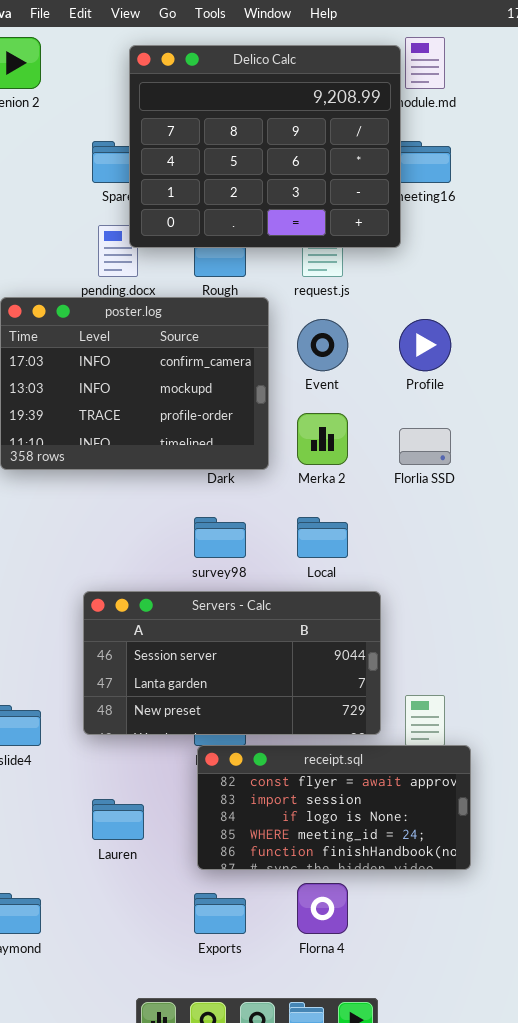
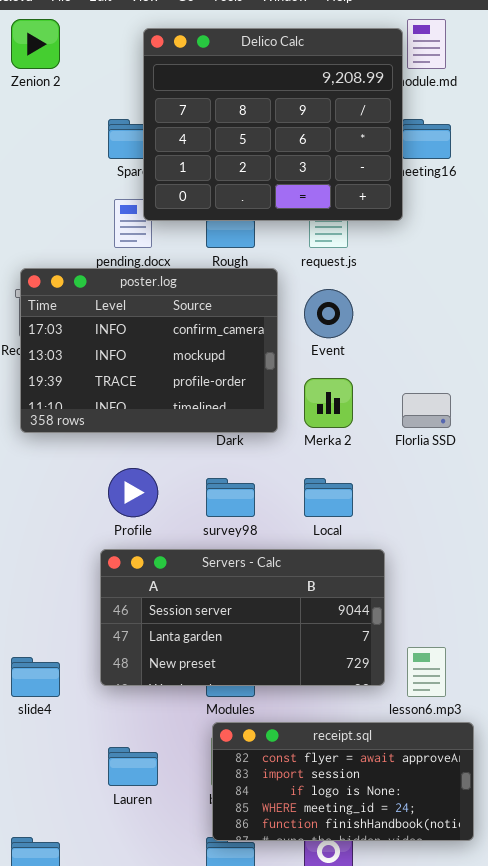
Profile: [399,319,451,371] -> [108,468,158,517], moved
receipt.sql: [197,745,471,870] -> [212,722,474,841], moved

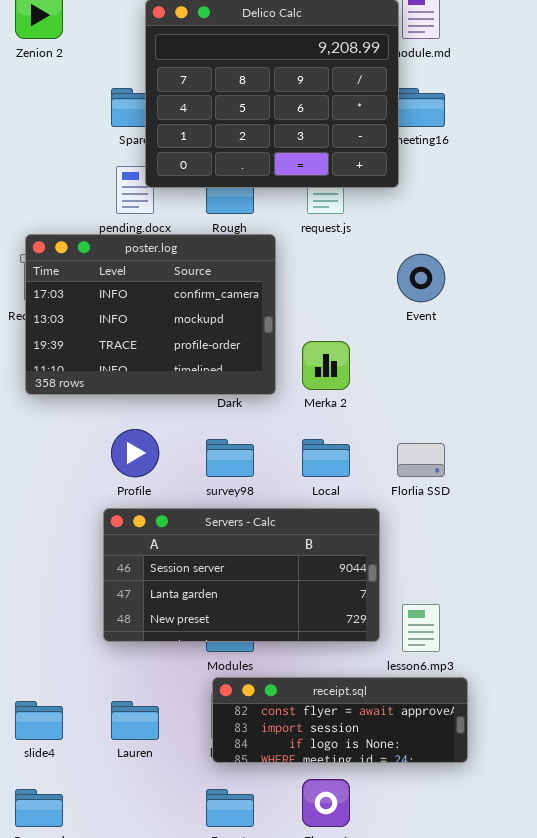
Event: [304,289,353,338] -> [397,254,445,302], moved
Florlia SSD: [402,393,451,428] -> [397,443,445,477], moved
slide4: [11,657,60,697] -> [15,701,63,740], moved
receipt.sql: [212,722,474,841] -> [212,677,468,763], resized

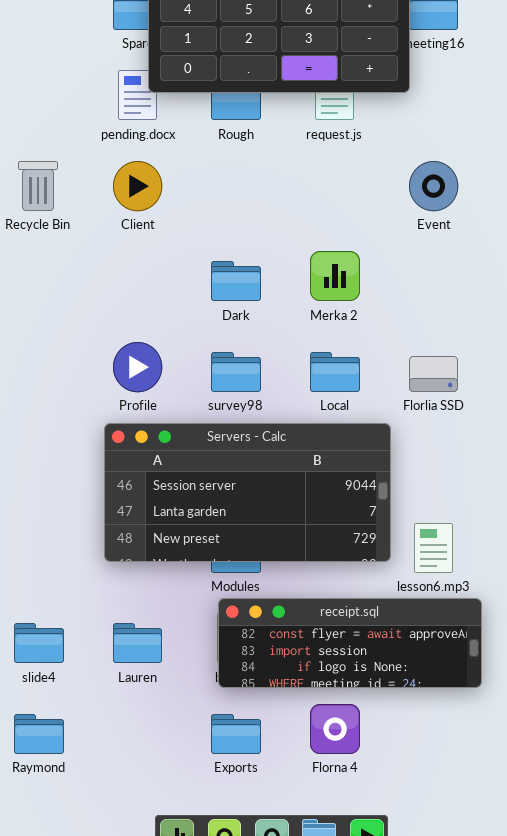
poster.log: [25,234,276,395] -> none, closed

